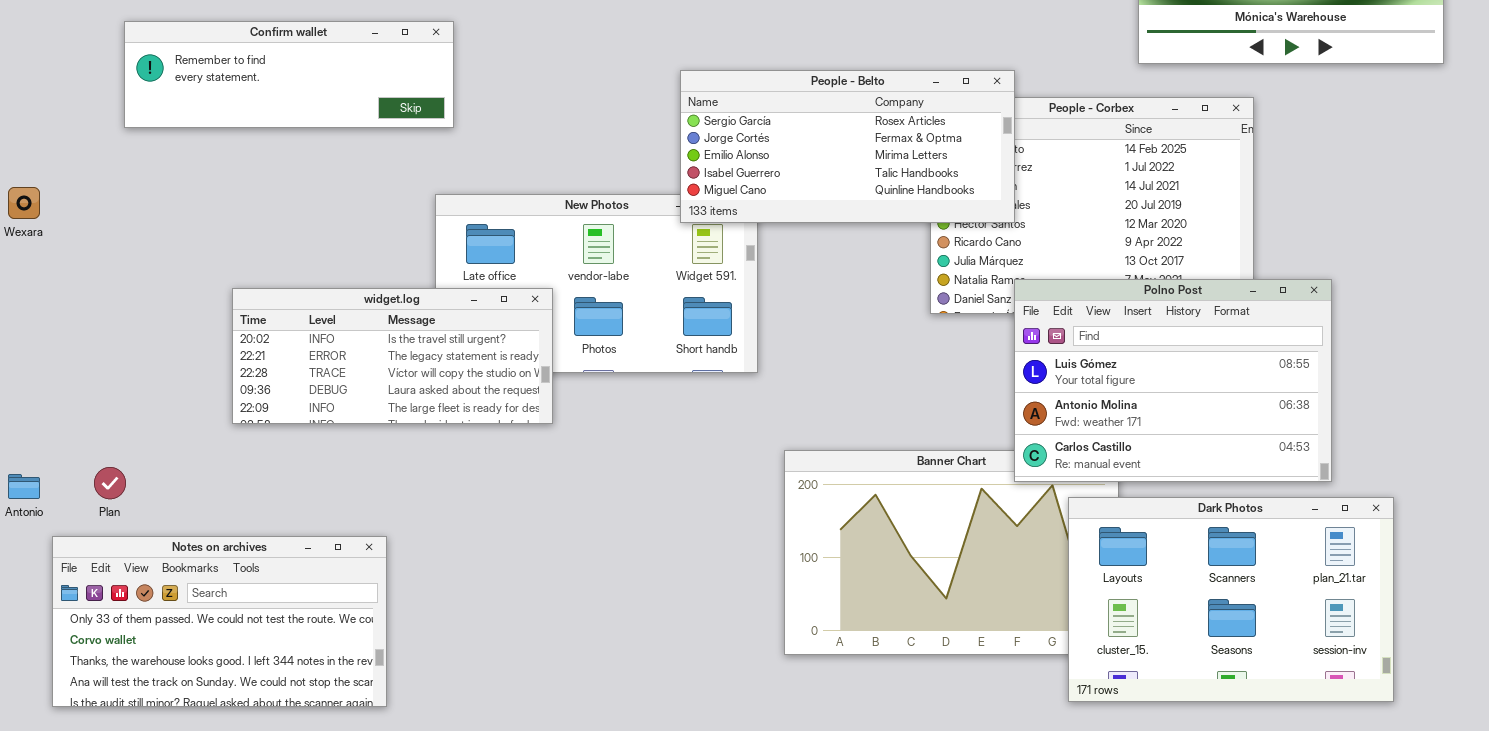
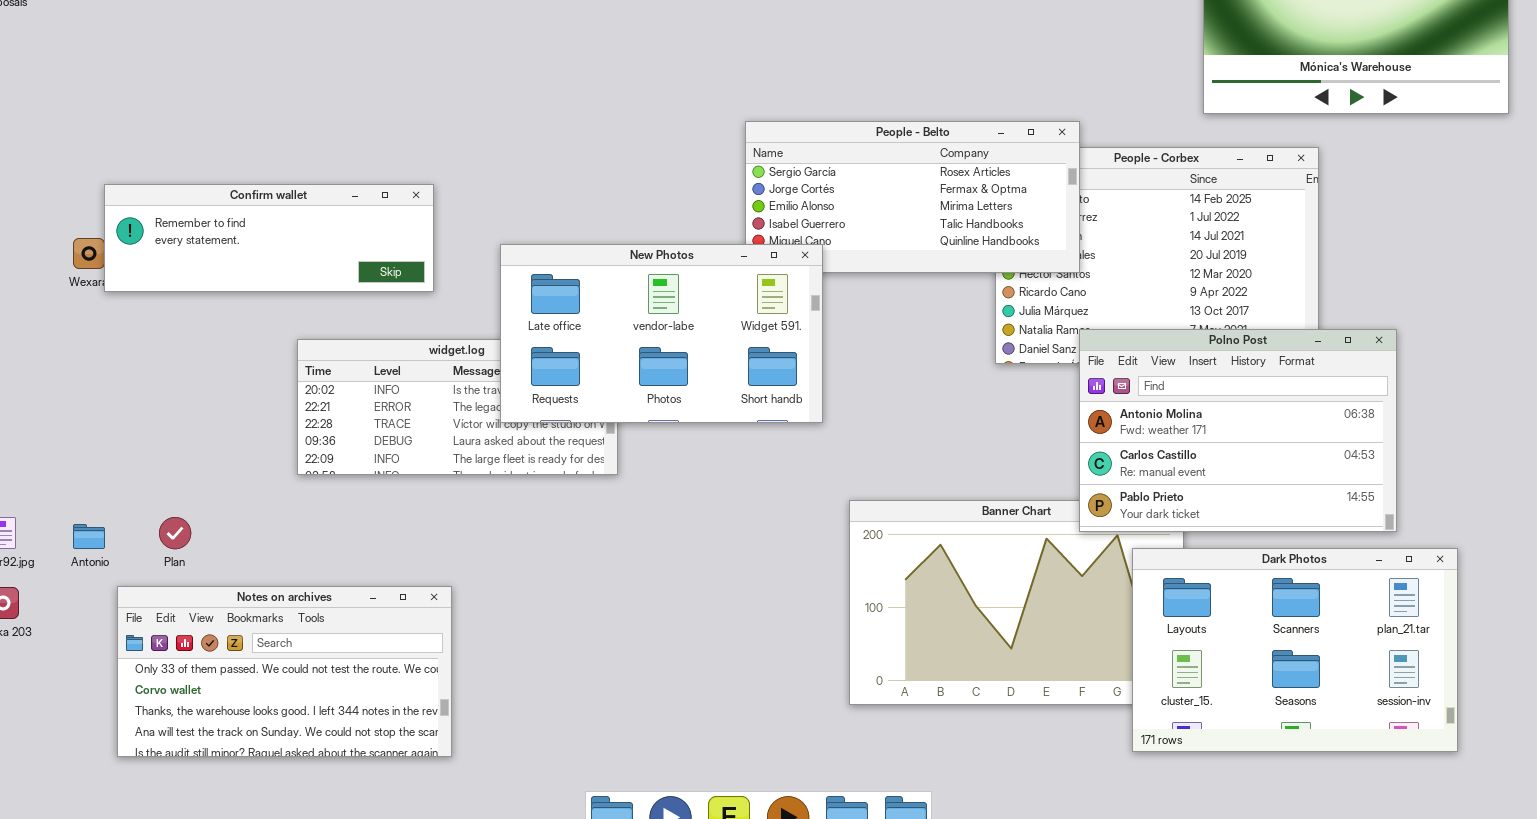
Confirm wallet: [124,21,454,128] -> [104,184,434,292], moved
New Photos: [435,194,758,373] -> [500,244,823,423], raised
Polno Post: [1014,279,1332,482] -> [1079,329,1397,532], scrolled down 1 row

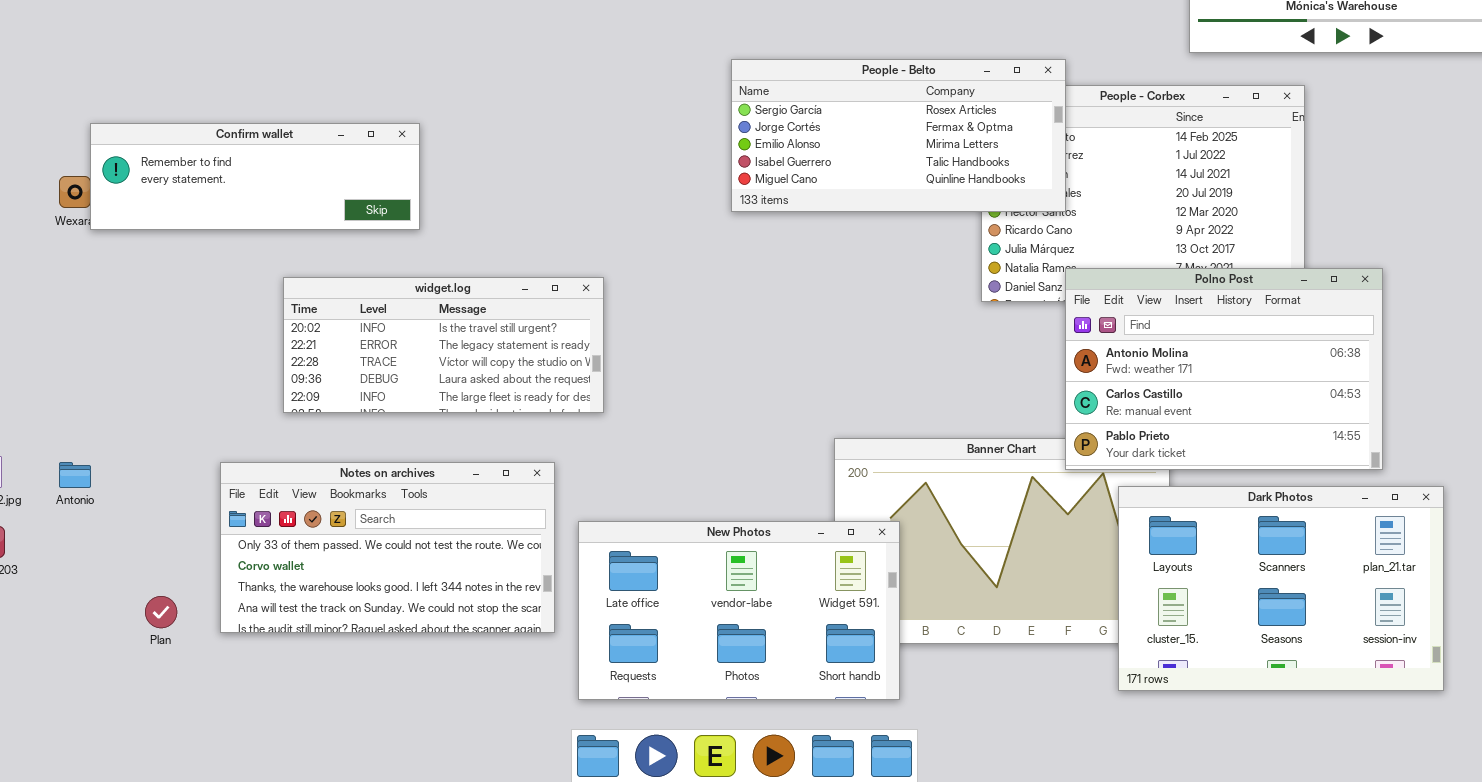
New Photos: [500,244,823,423] -> [578,521,900,700], moved
Plan: [159,517,191,549] -> [145,596,177,628], moved
Notes on archives: [117,586,452,757] -> [220,462,555,633], moved

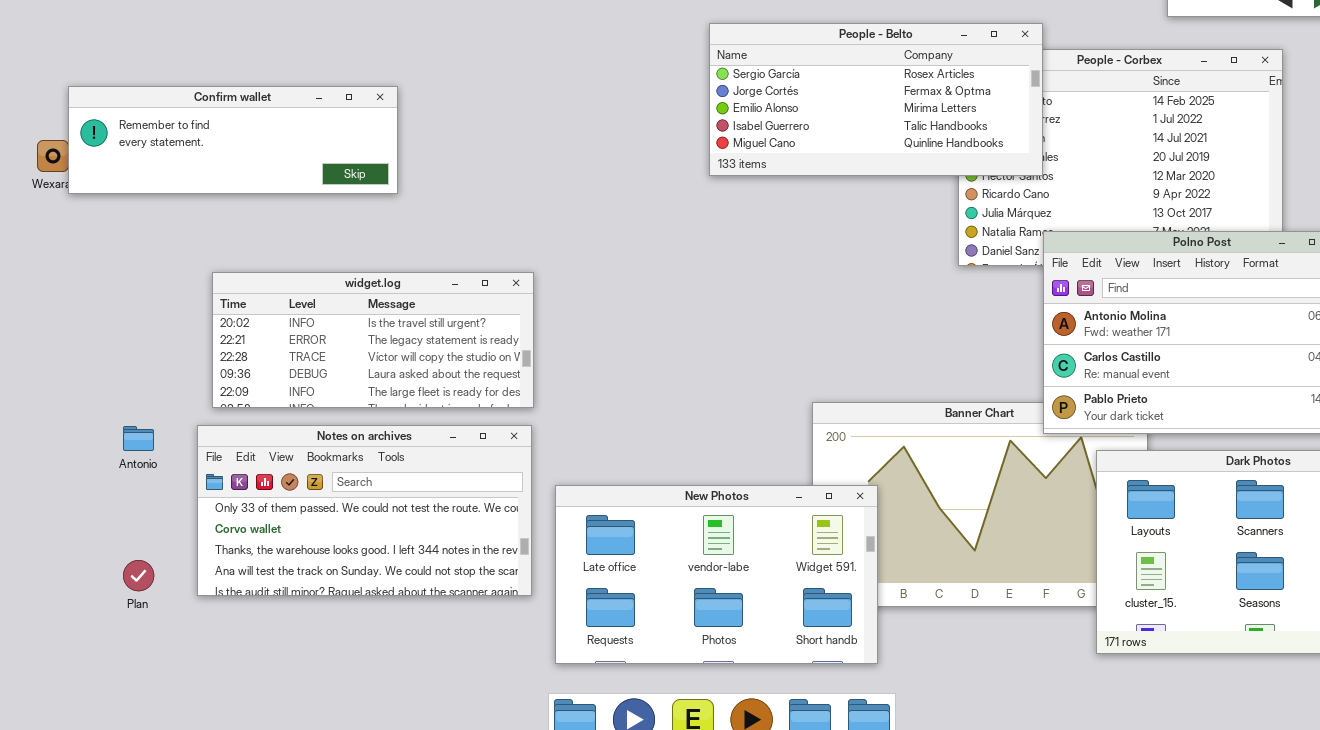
widget.log: [283,277,604,413] -> [212,272,534,408], moved
Antonio: [59,462,91,488] -> [123,426,154,451], moved

